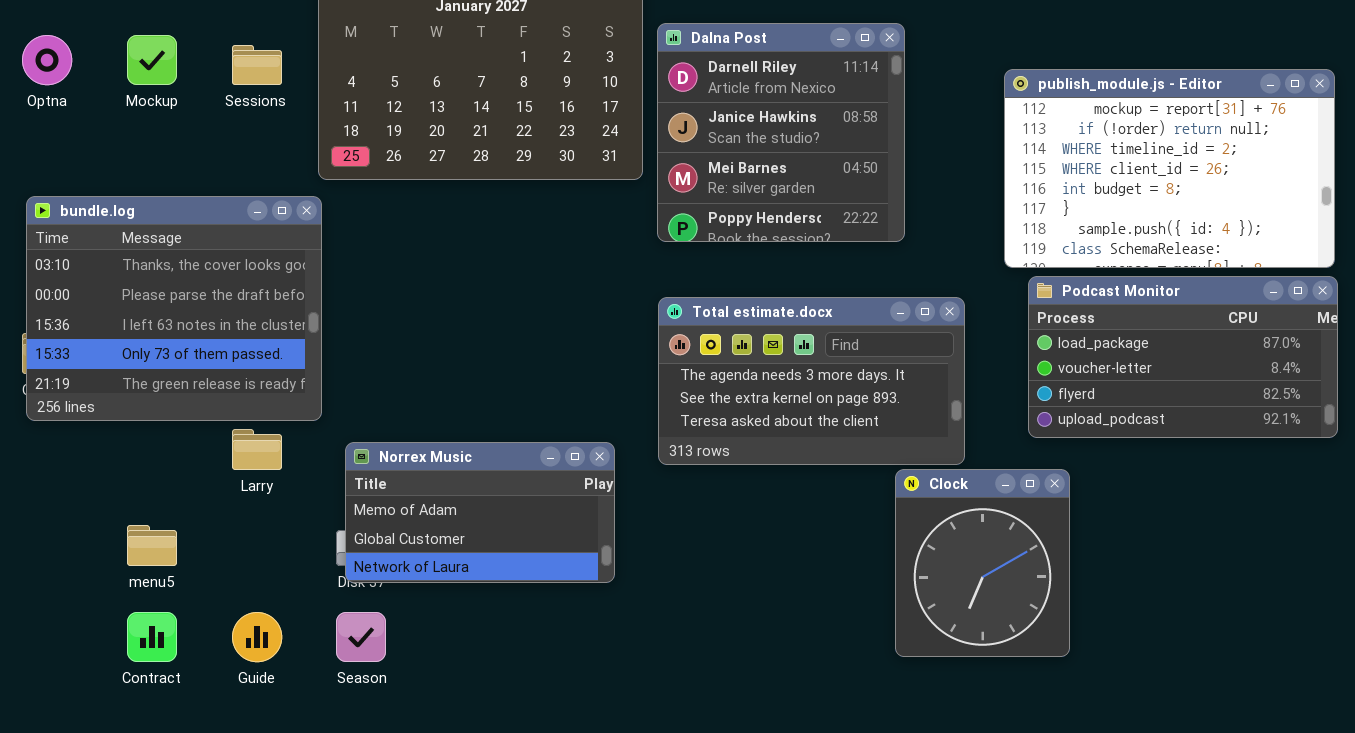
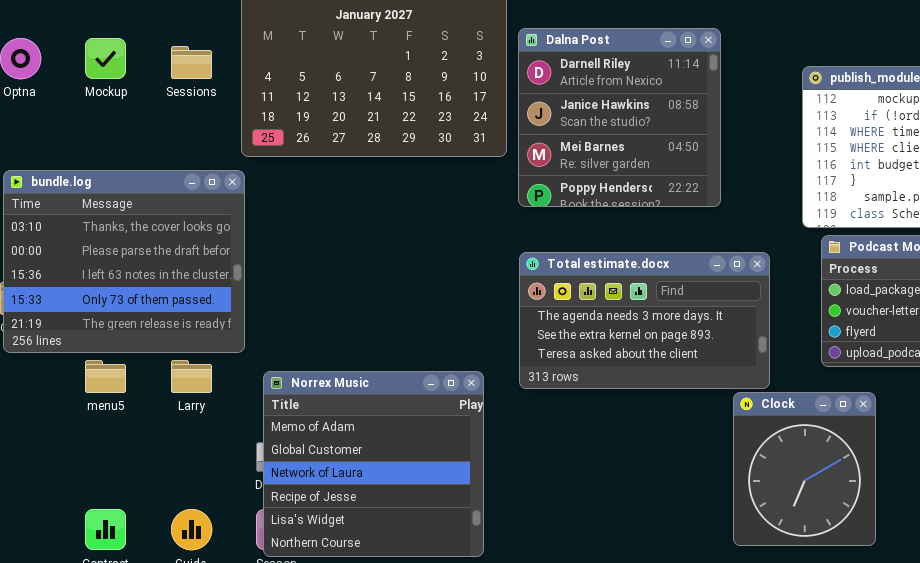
Norrex Music: [345,442,615,583] -> [263,371,484,557], resized
Clock: [895,469,1070,657] -> [733,392,876,546], moved
menu5: [127,525,177,566] -> [85,360,126,393], moved

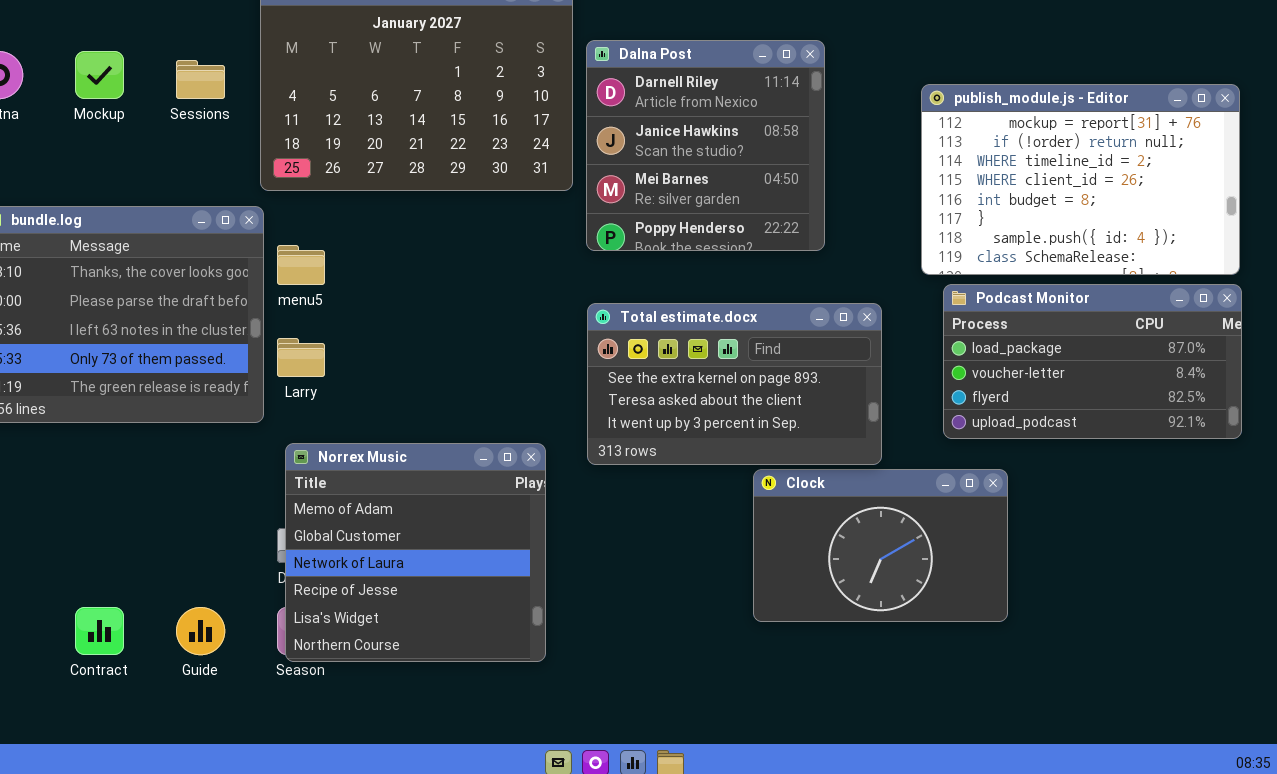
Total estimate.docx: [519,252,770,389] -> [587,303,882,465], scrolled down 1 row
menu5: [85,360,126,393] -> [277,245,325,285], moved
Larry: [171,360,212,393] -> [277,338,325,377], moved
Clock: [733,392,876,546] -> [753,469,1008,622], resized

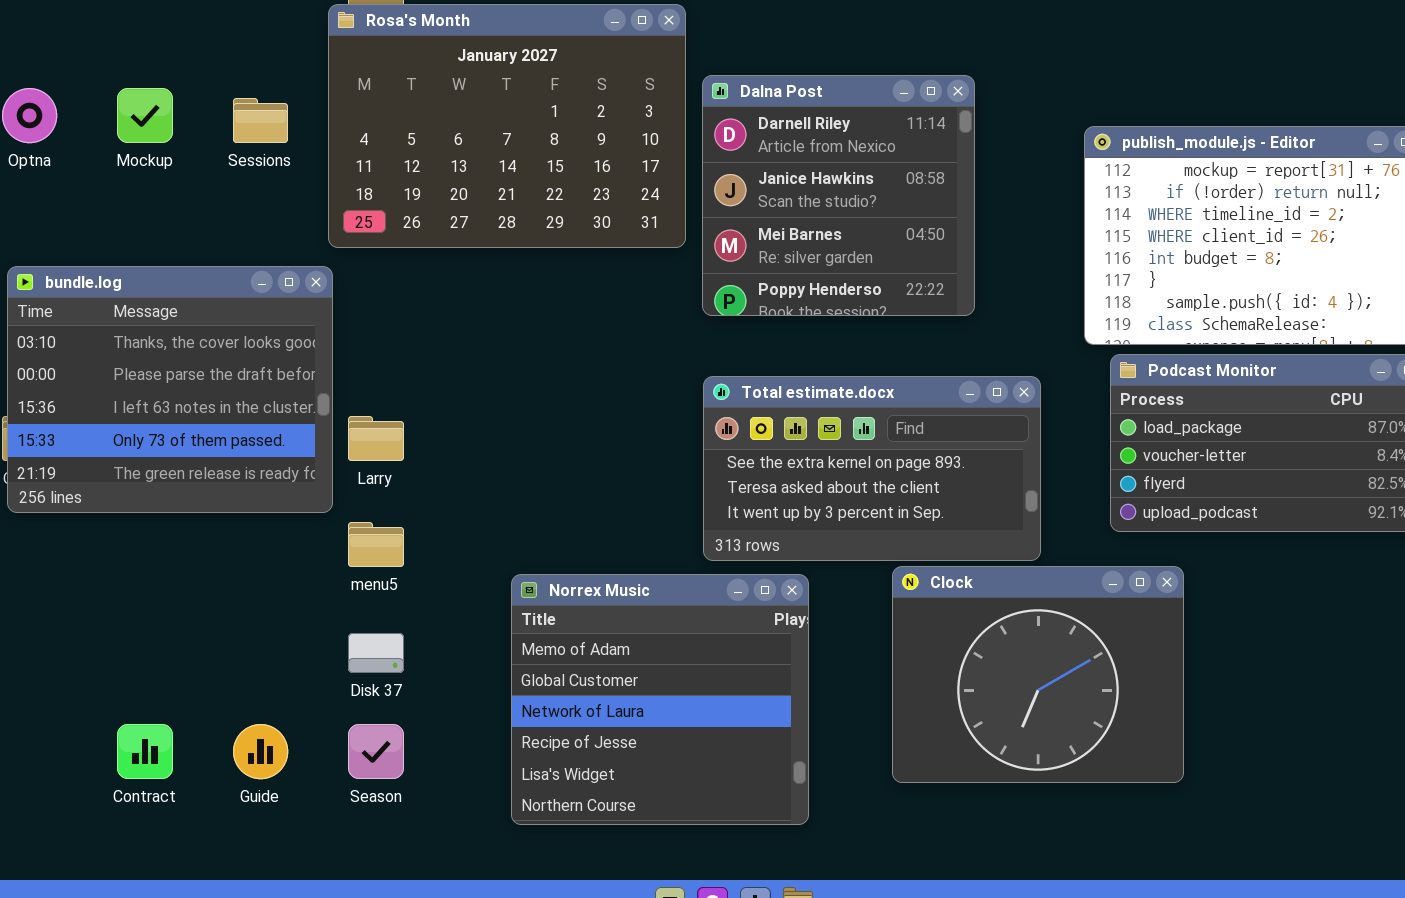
menu5: [277,245,325,285] -> [348,522,404,567], moved
Norrex Music: [285,443,546,662] -> [511,574,809,825], moved
Clock: [753,469,1008,622] -> [892,566,1184,783], resized

